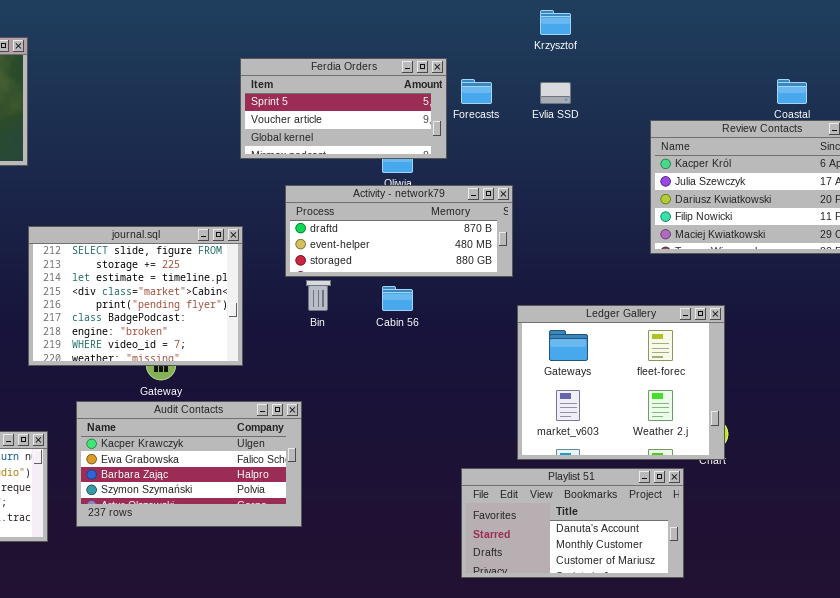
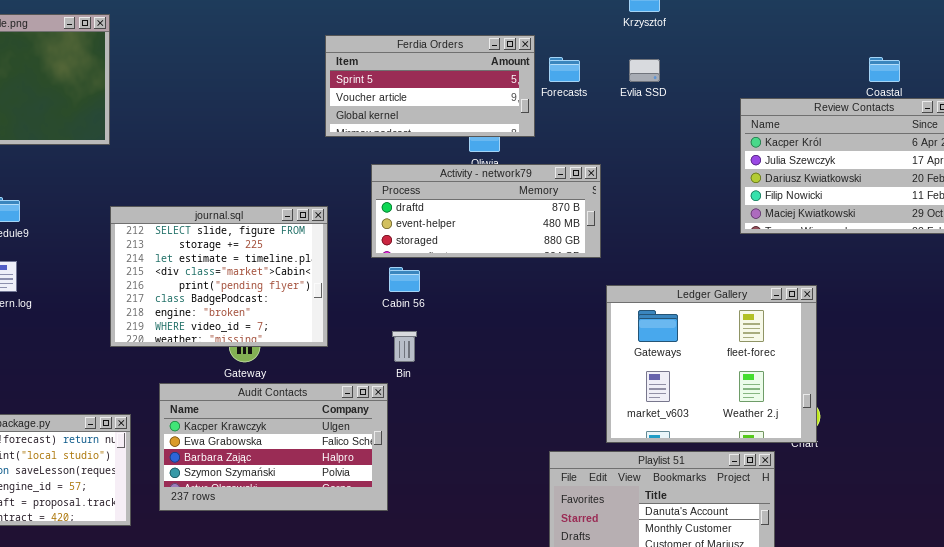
Bin: [306,280,331,311] -> [392,331,417,362], moved
Cabin 56: [382,286,413,311] -> [389,267,420,292], moved

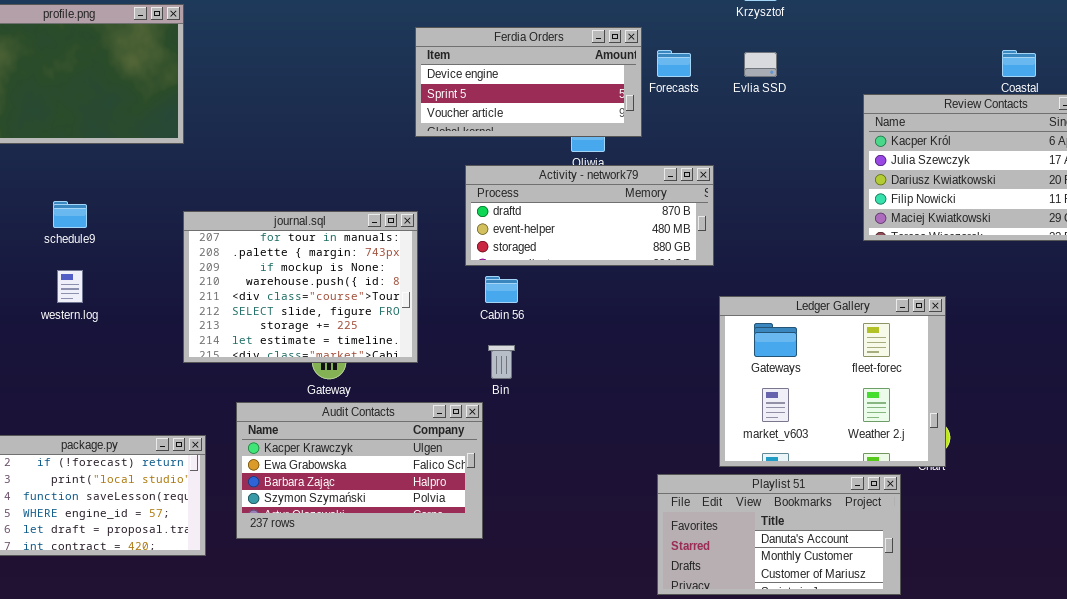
Ferdia Orders: [325,35,535,137] -> [415,27,642,137], scrolled up 1 row
journal.sql: [110,206,328,347] -> [183,211,418,363], scrolled up 5 rows

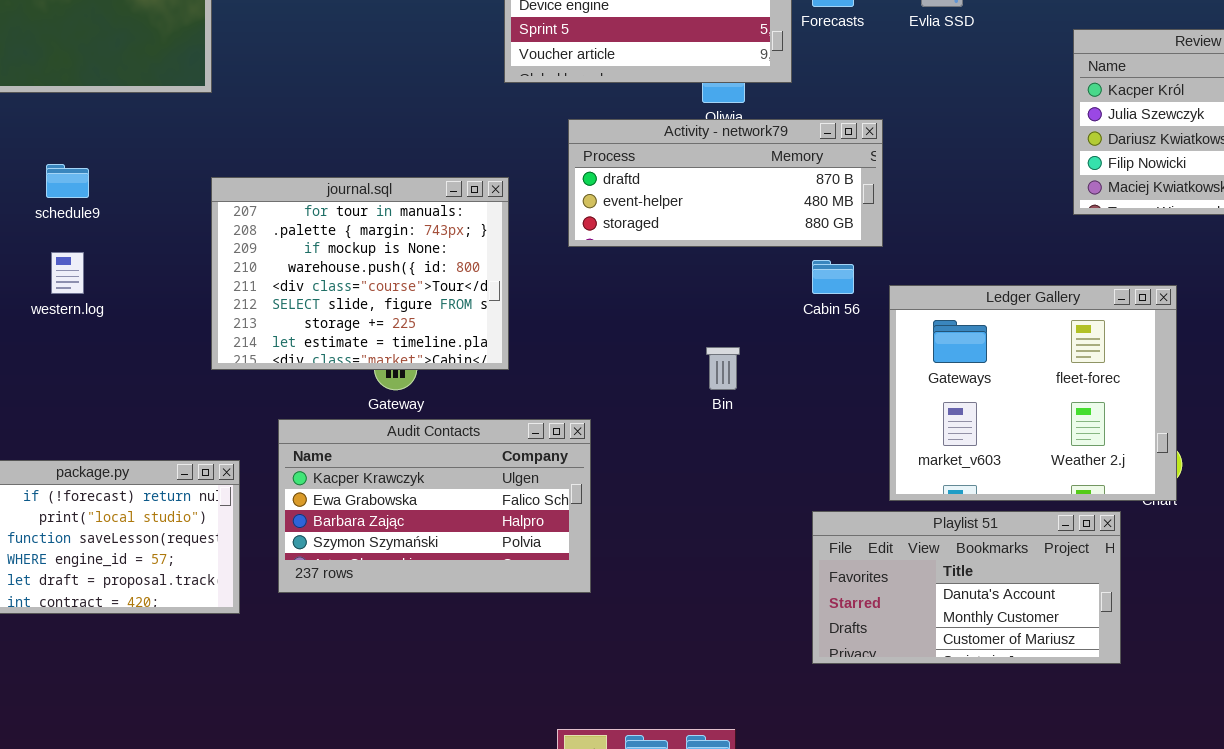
Cabin 56: [485,276,518,303] -> [812,260,854,294], moved
Bin: [488,345,515,379] -> [706,347,740,390], moved

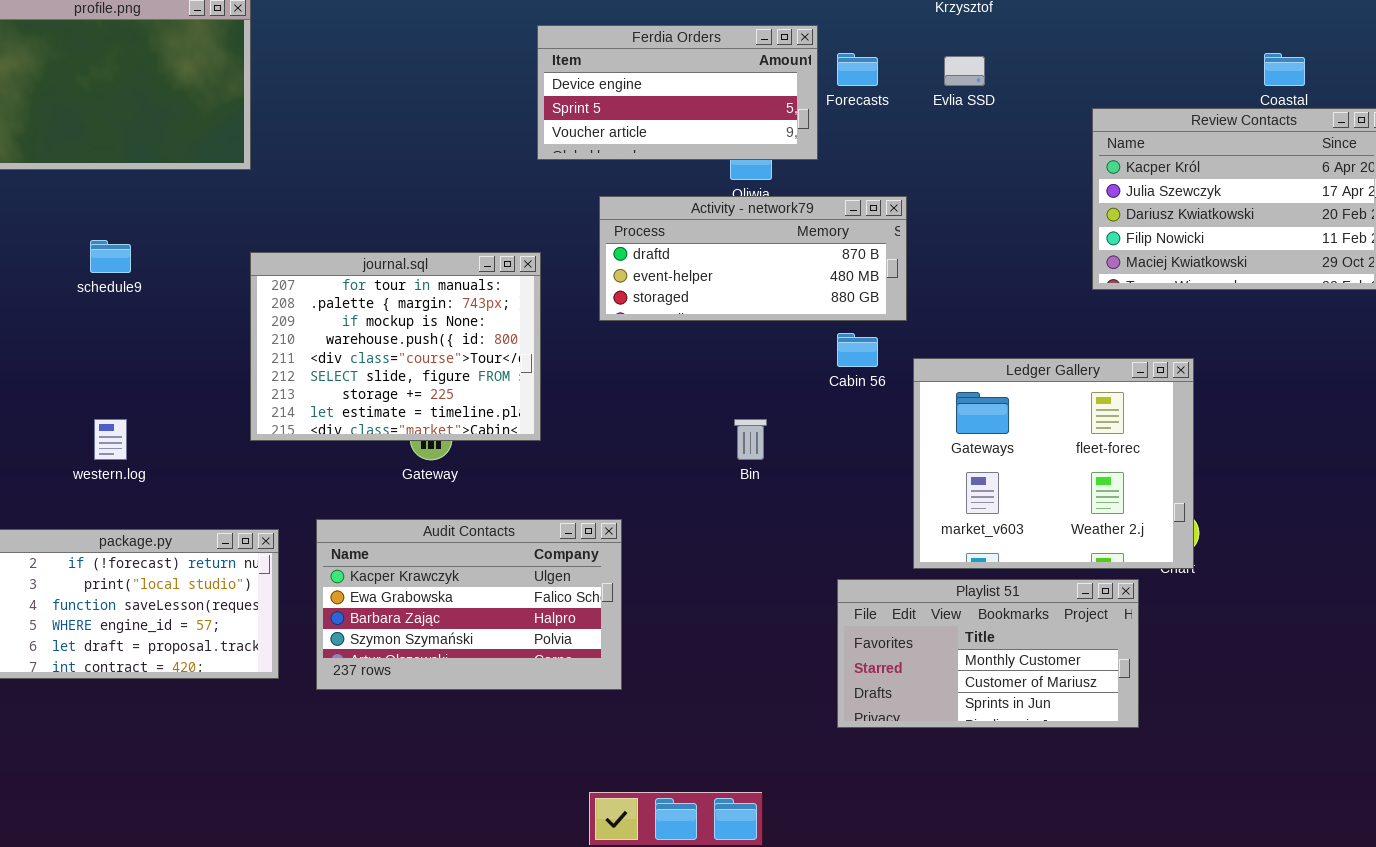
western.log: [51,252,84,294] -> [94,419,127,460], moved
Audit Contacts: [278,419,591,593] -> [316,519,622,690], moved
Playlist 51: [812,511,1121,664] -> [837,579,1139,728], scrolled down 1 row

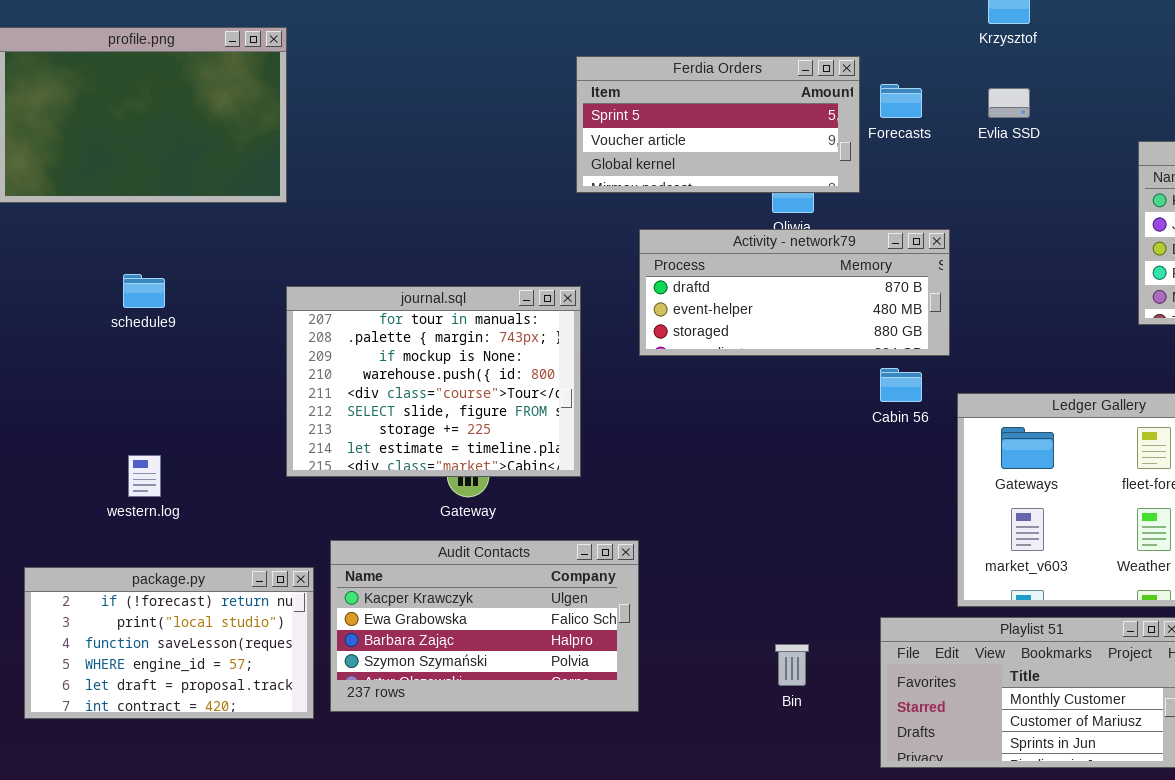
Ferdia Orders: [537,25,818,160] -> [576,56,860,193], scrolled down 1 row
Bin: [734,419,767,460] -> [775,644,809,686], moved
Audit Contacts: [316,519,622,690] -> [330,540,639,712], moved

